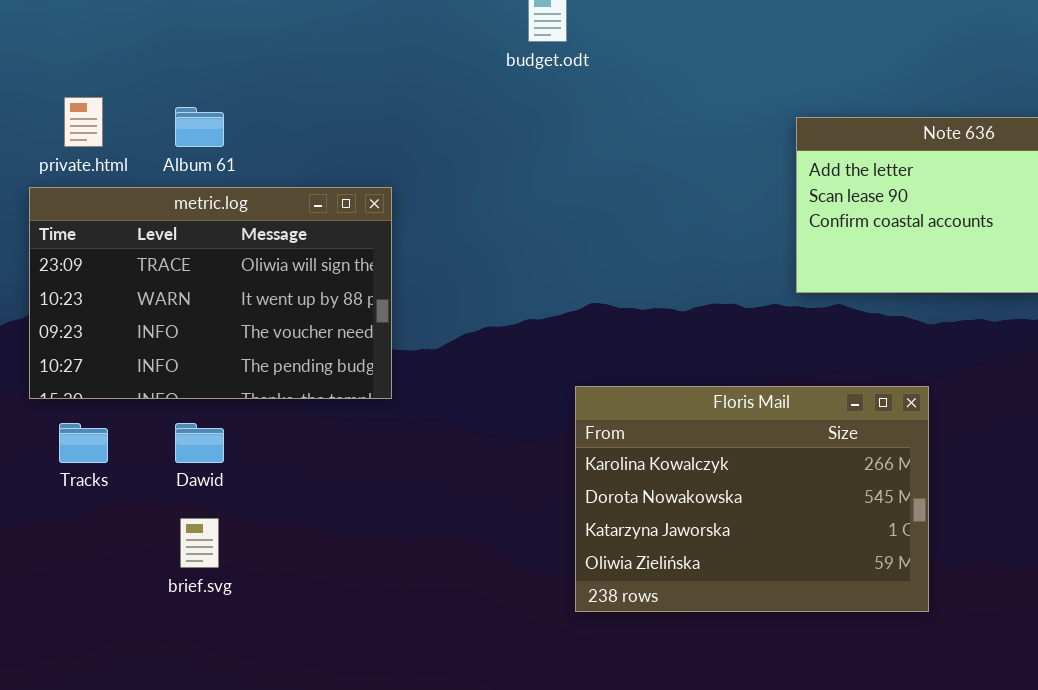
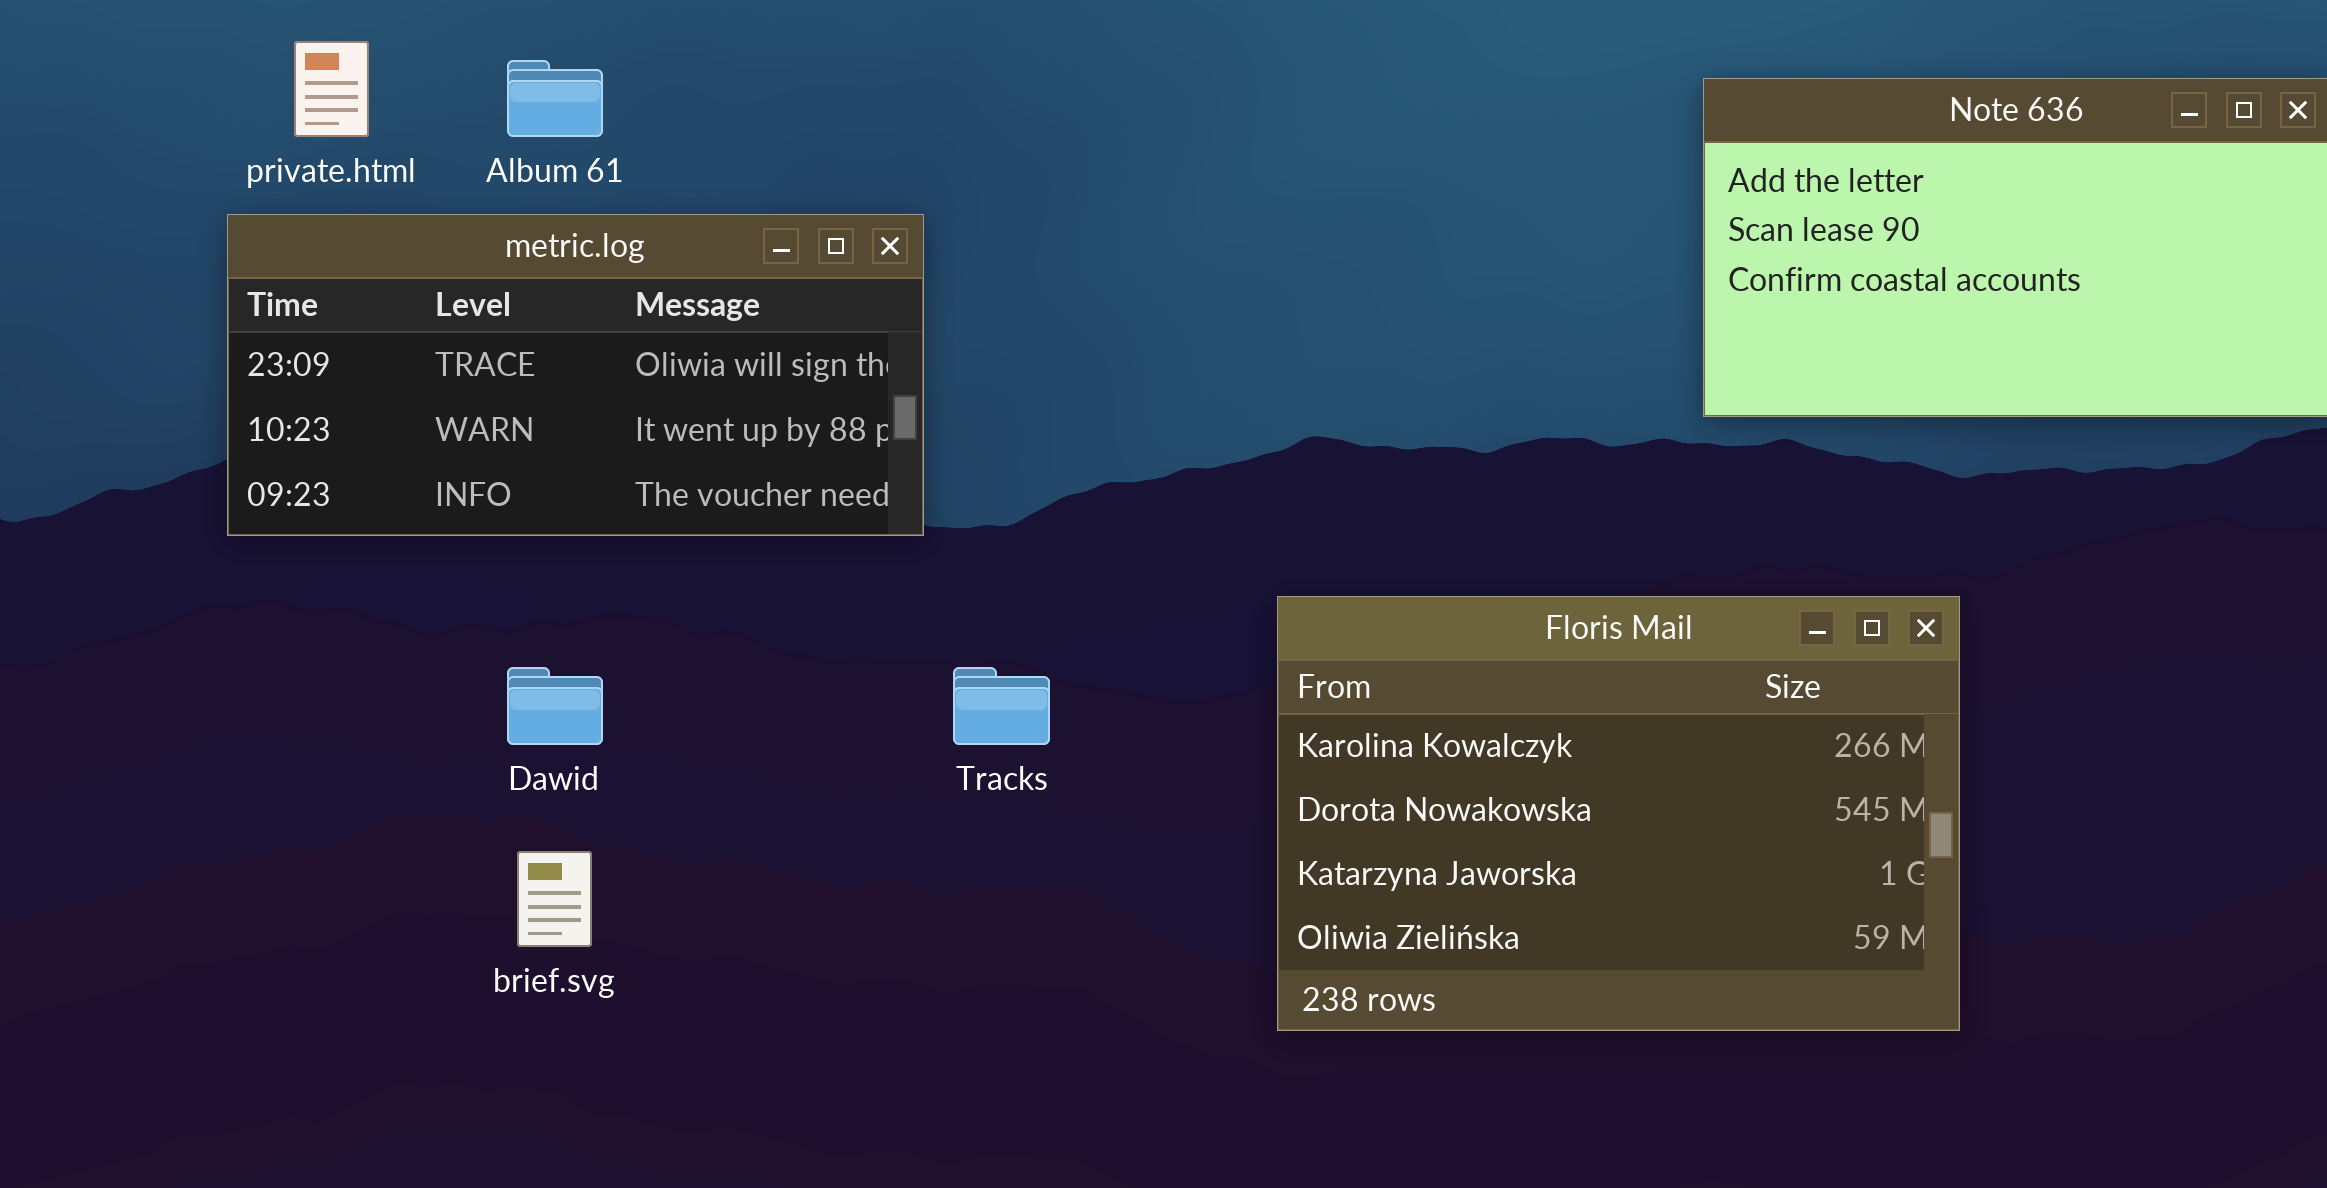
metric.log: [29,187,392,399] -> [227,214,924,536], resized
Tracks: [59,423,108,463] -> [953,667,1050,745], moved

